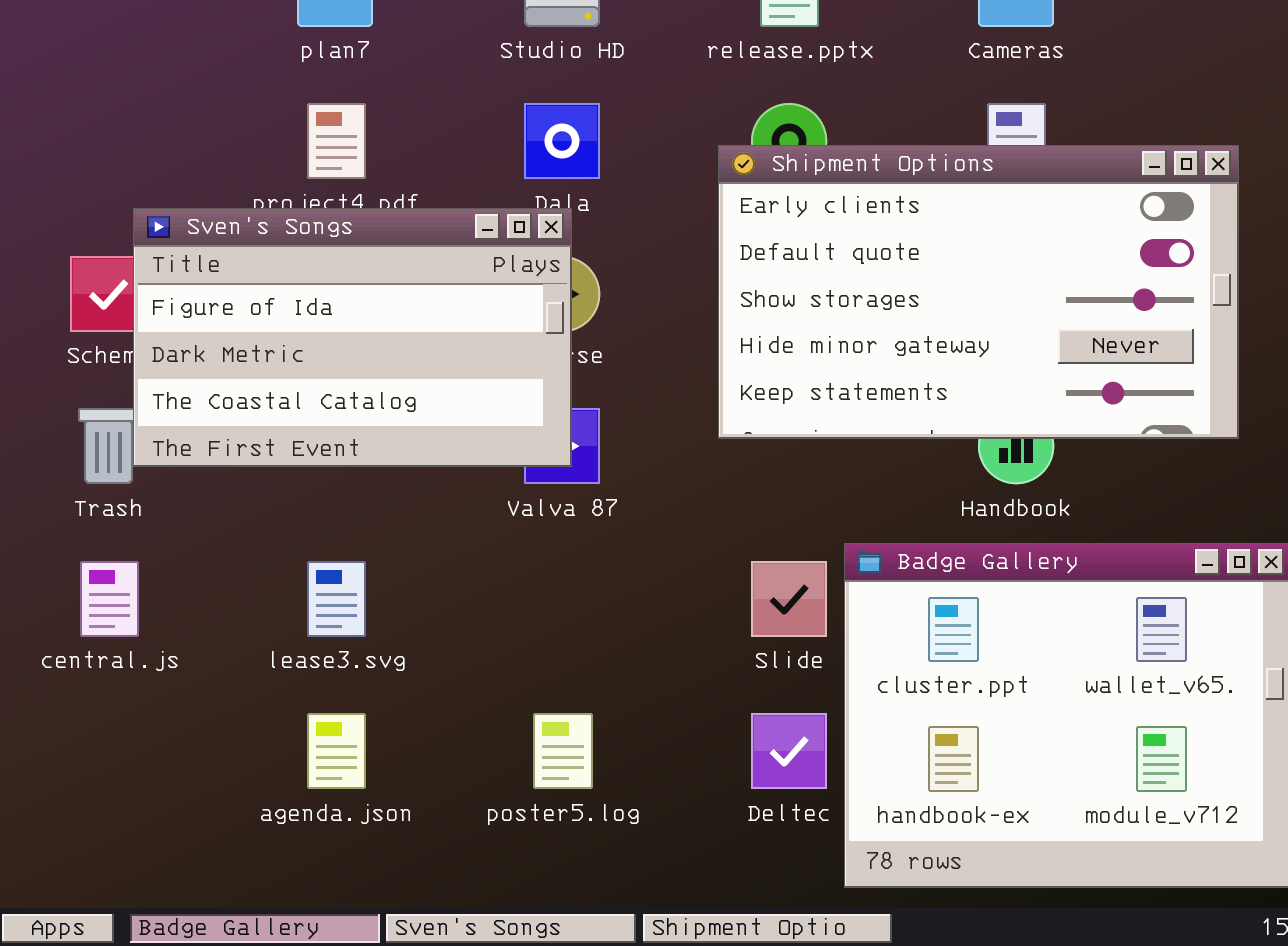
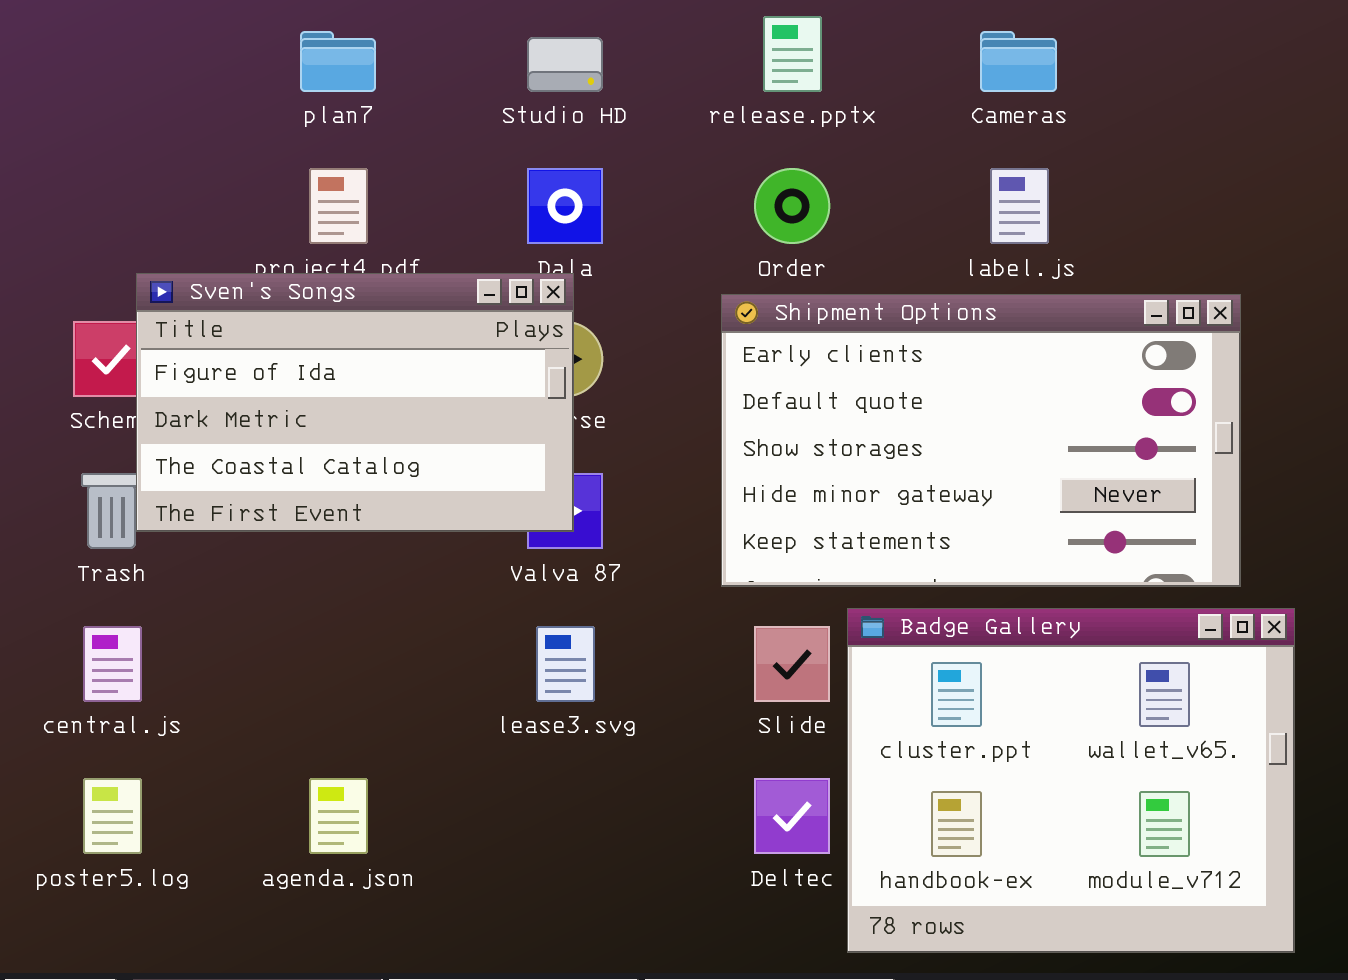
Shipment Options: [718,145,1239,439] -> [721,294,1241,587], moved
lease3.svg: [307,561,366,637] -> [536,626,595,702], moved
poster5.log: [533,713,593,789] -> [83,778,142,854], moved

